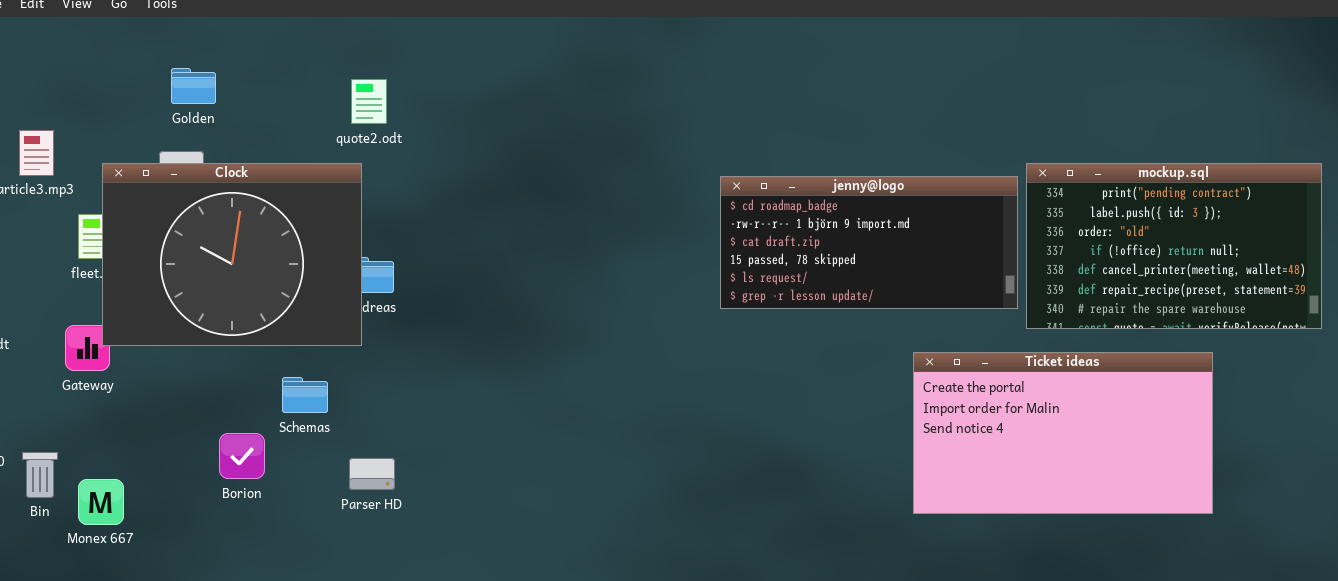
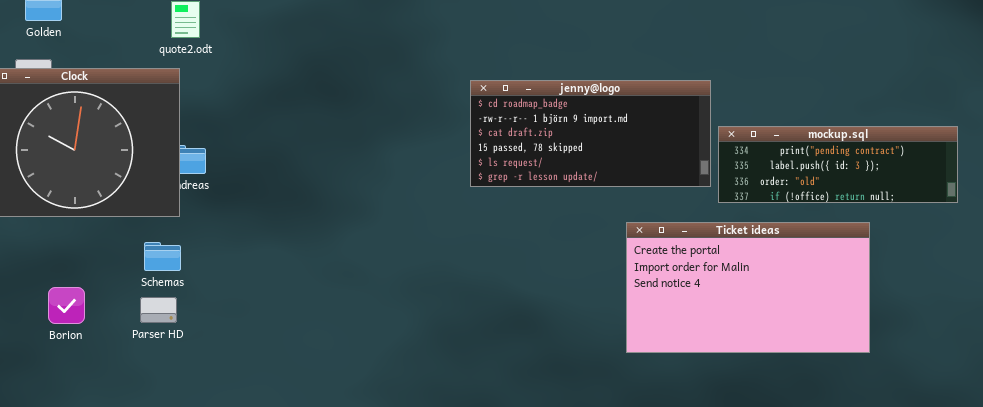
mockup.sql: [1026,163,1322,329] -> [718,126,958,203], resized
Schemas: [282,377,328,413] -> [144,242,181,271], moved
Borion: [219,433,265,479] -> [48,287,85,324], moved
Parser HD: [349,458,395,490] -> [140,297,177,323], moved

